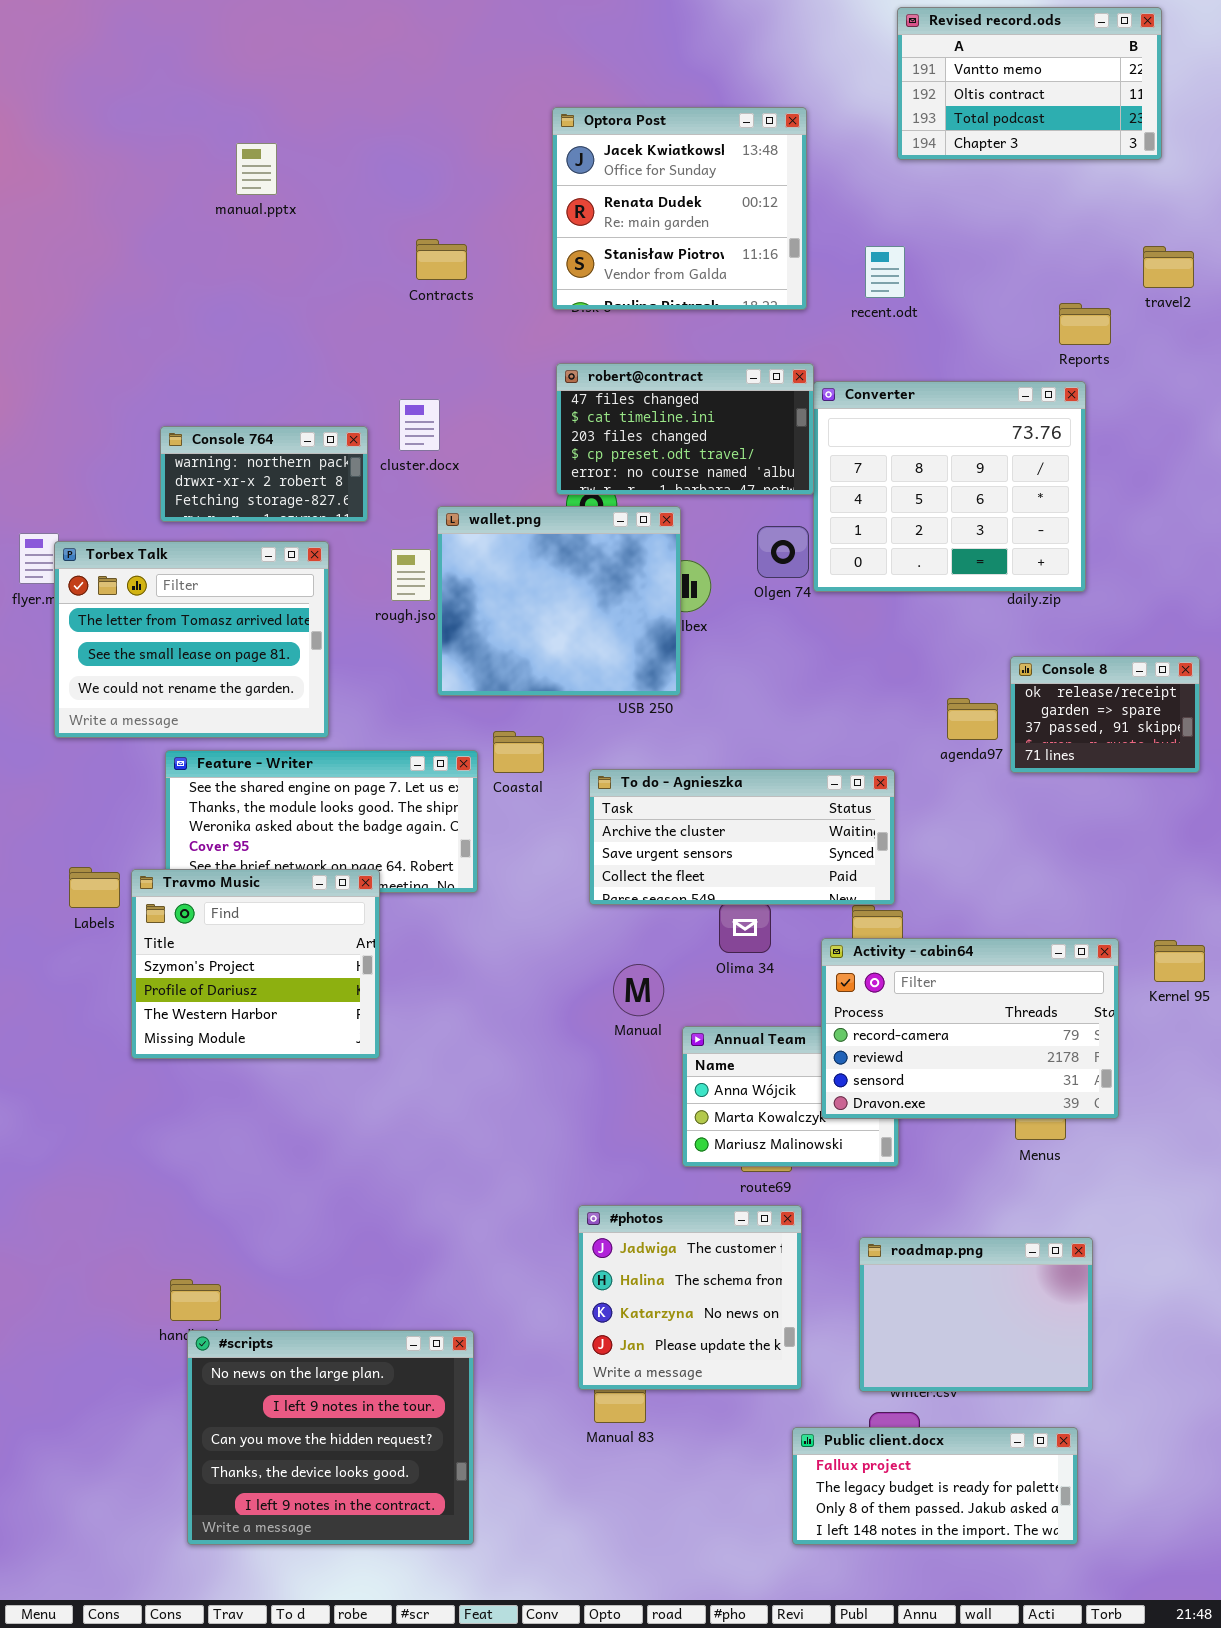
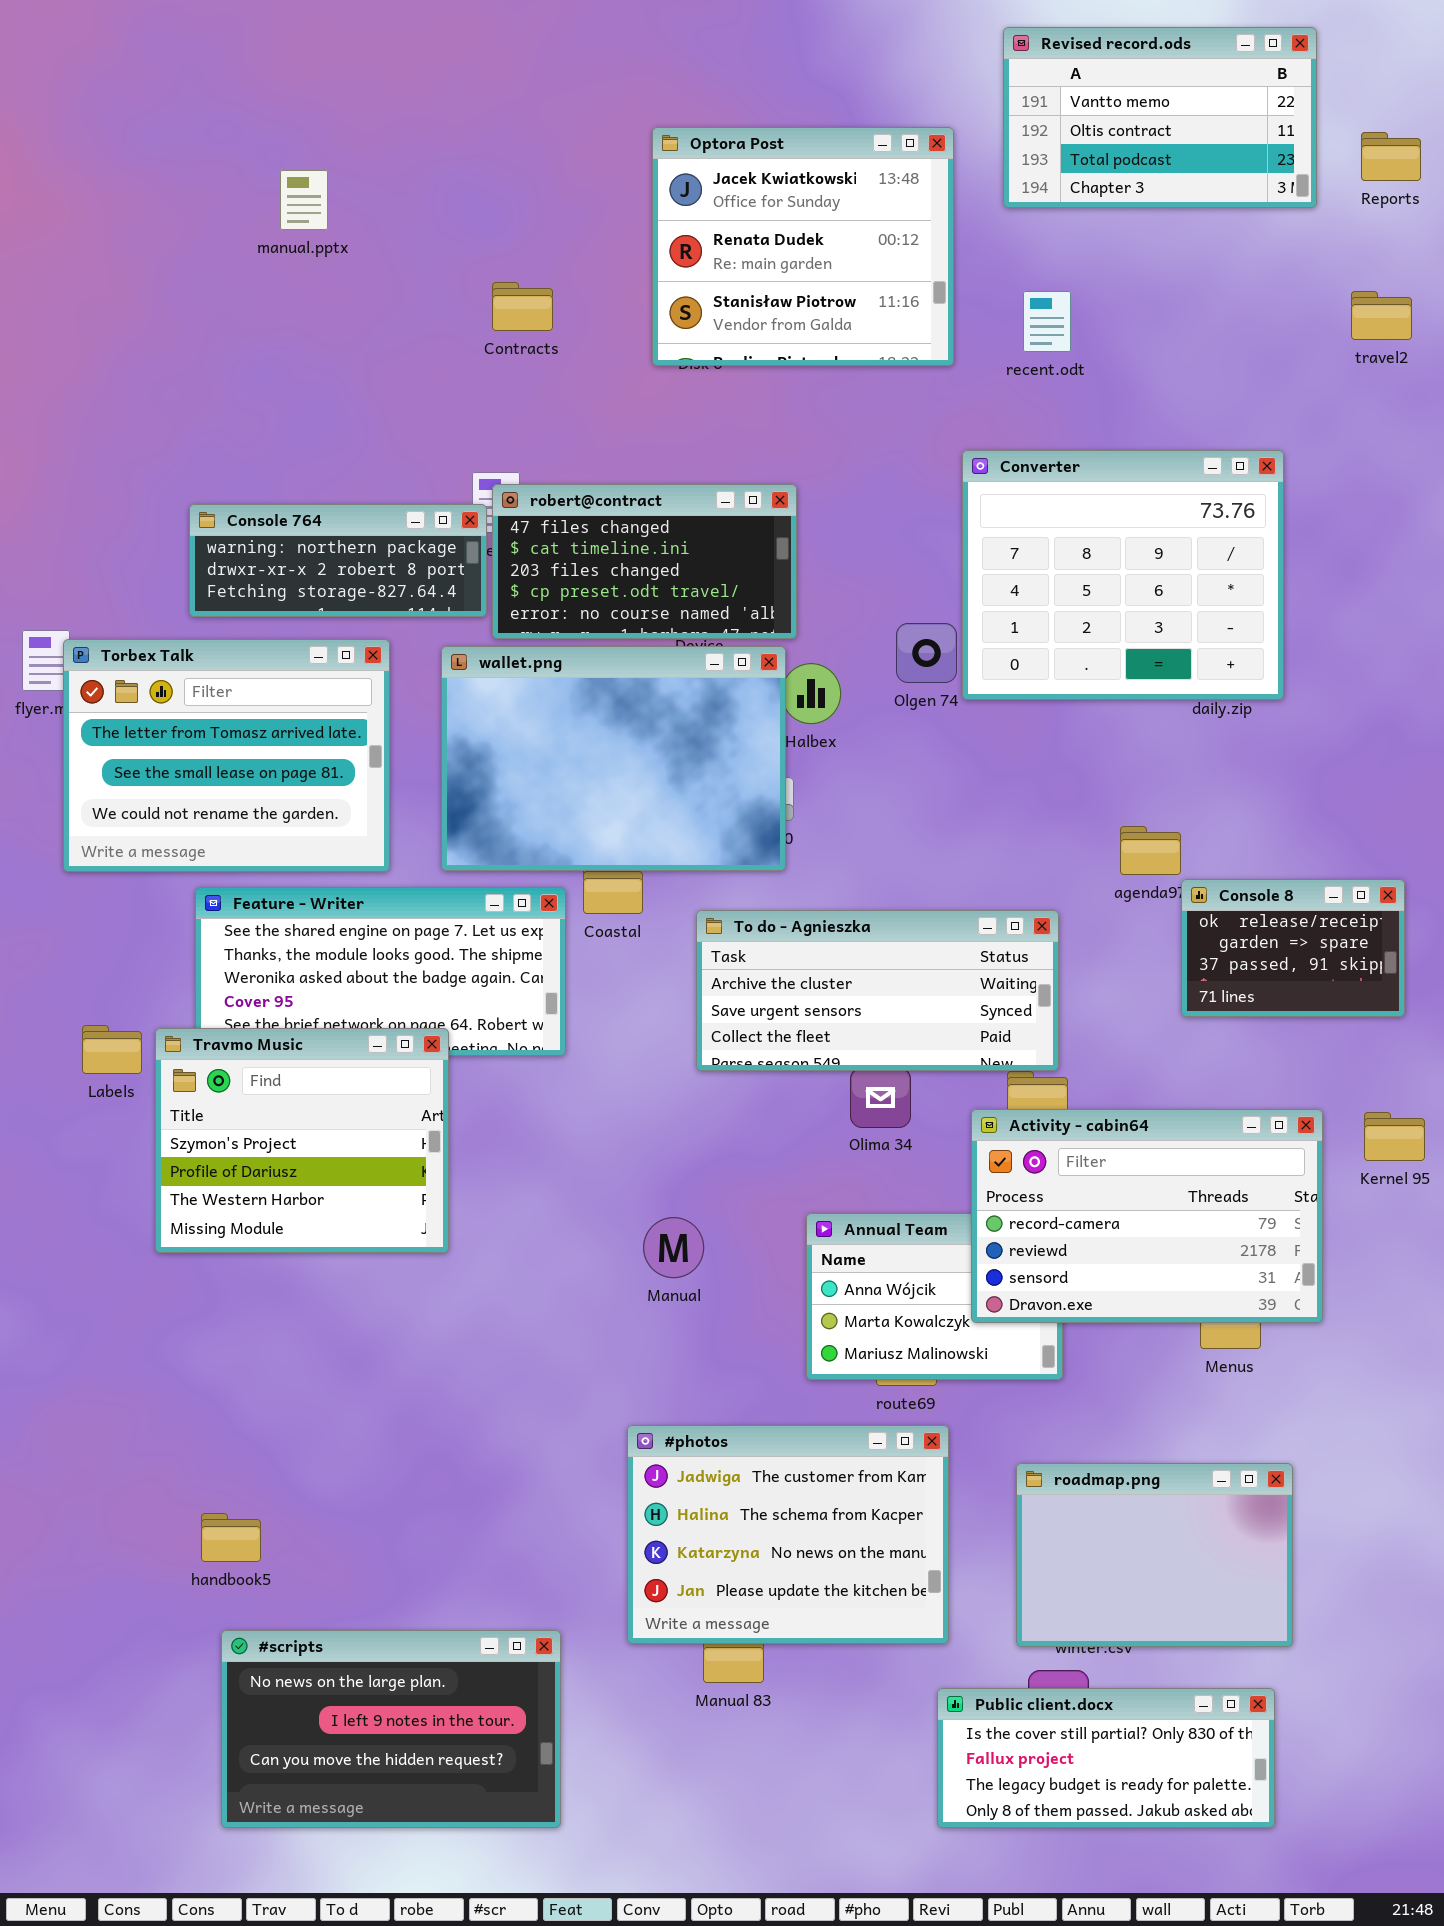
Revised record.ods: [897,7,1162,160] -> [1003,27,1317,208], moved
Reports: [1059,303,1111,345] -> [1361,132,1421,181], moved
robert@contract: [556,363,814,495] -> [492,484,797,639], moved
Console 764: [160,426,368,522] -> [189,504,487,617], resized
wallet.png: [437,506,681,696] -> [441,646,786,871], moved, resized
Console 8: [1010,656,1200,773] -> [1181,879,1405,1017], moved
Manual: [613,964,664,1016] -> [643,1217,704,1278], moved
#photos: [578,1205,802,1390] -> [627,1425,949,1644], resized
#scripts: [187,1330,474,1545] -> [221,1630,561,1828], resized
Public client.docx: [792,1427,1078,1545] -> [937,1688,1275,1828], scrolled up 1 row

